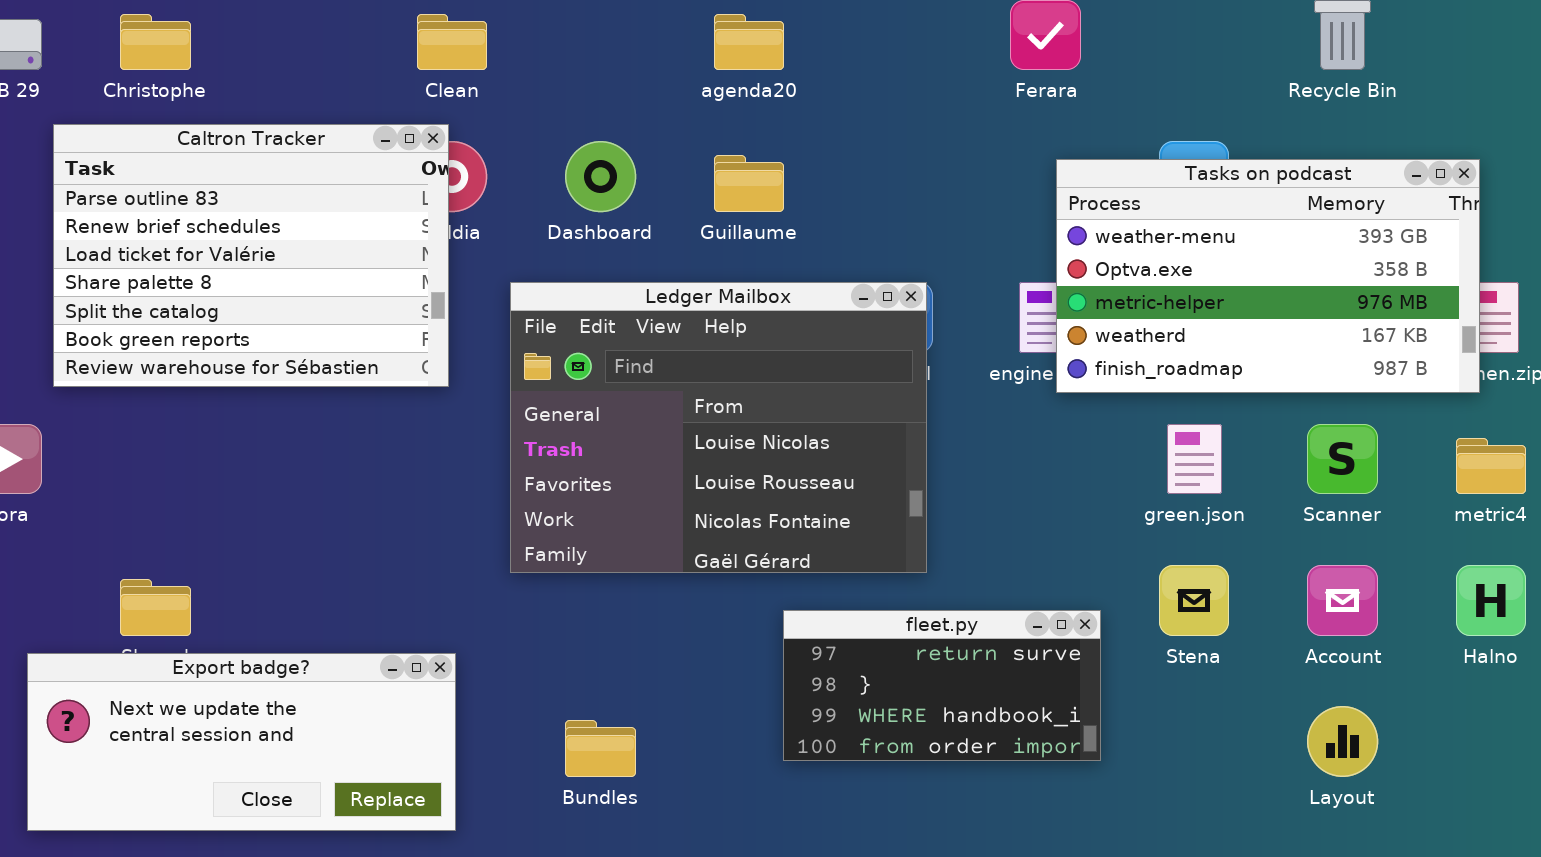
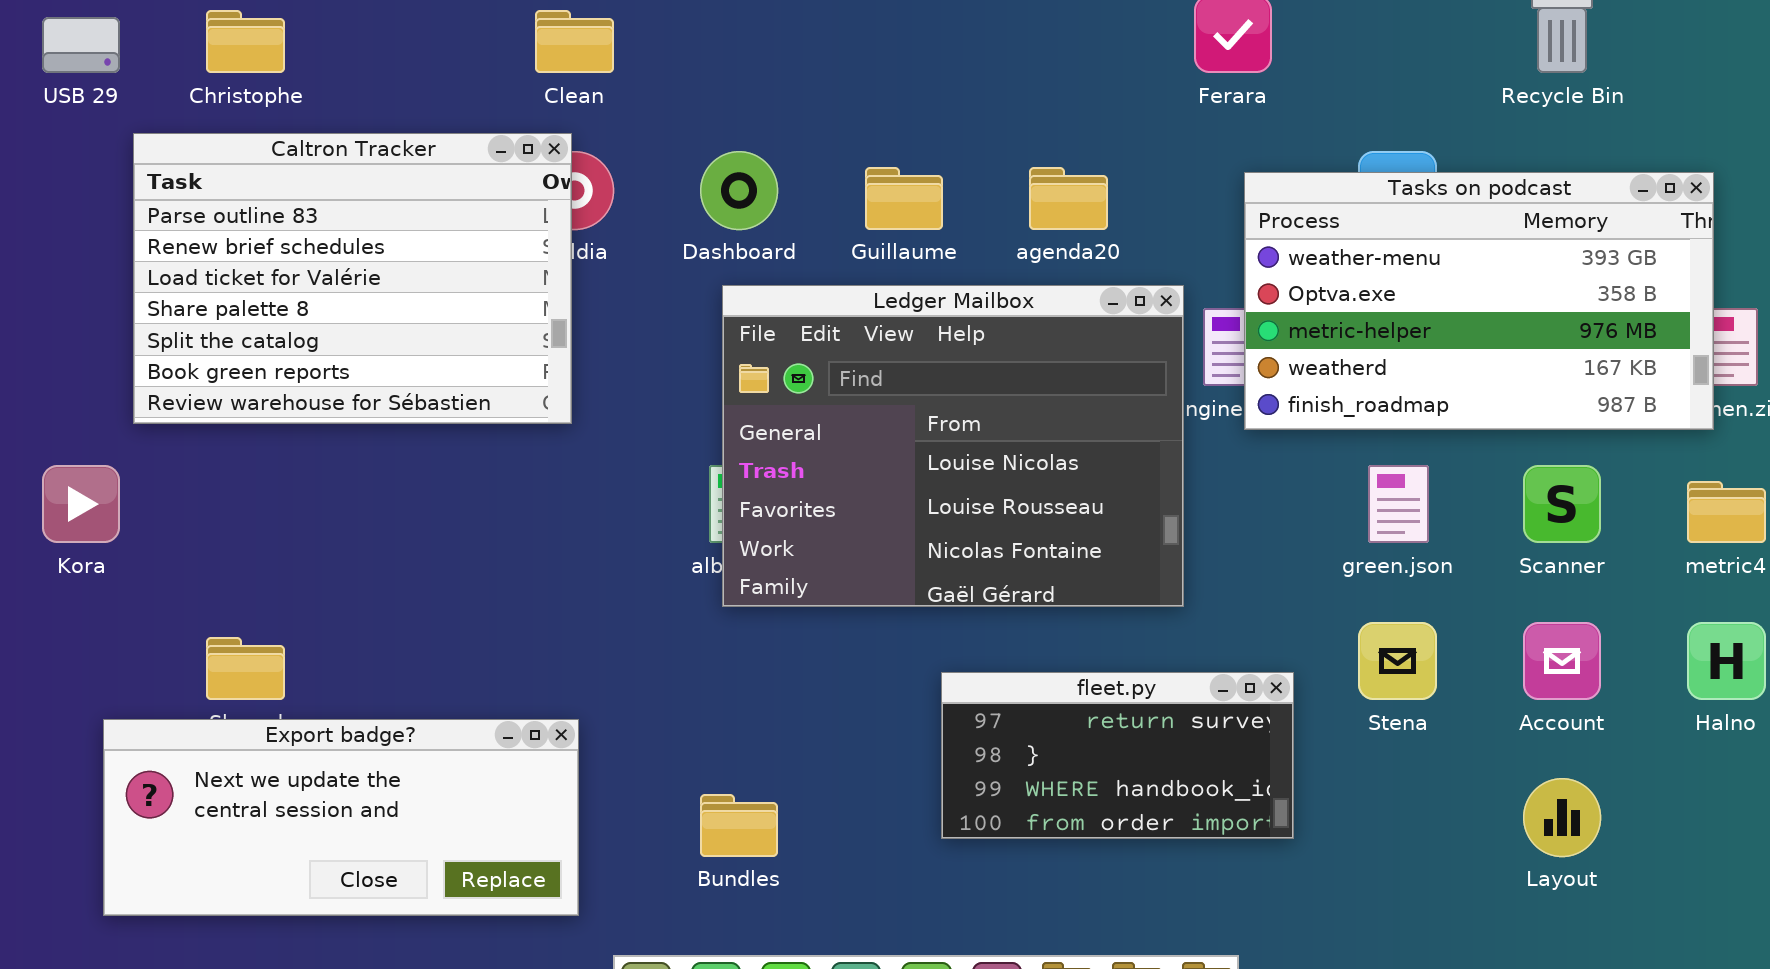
agenda20: [714,14,784,70] -> [1029,167,1108,230], moved
Ledger Mailbox: [510,282,927,573] -> [722,285,1184,607], moved

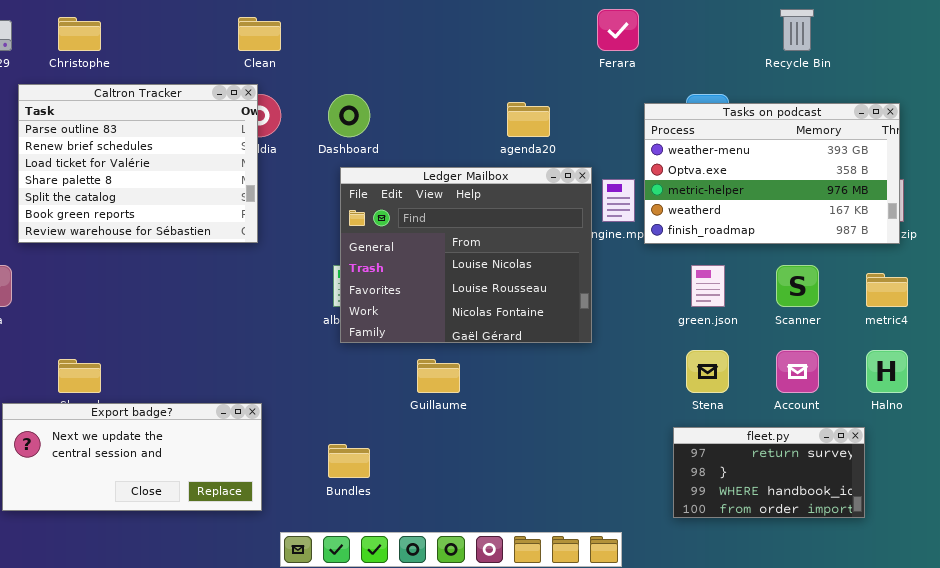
Guillaume: [865,167,943,230] -> [417,359,460,393], moved
Tasks on podcast: [1244,172,1714,430] -> [644,103,900,244], moved
fleet.py: [941,672,1294,839] -> [673,427,865,518], moved

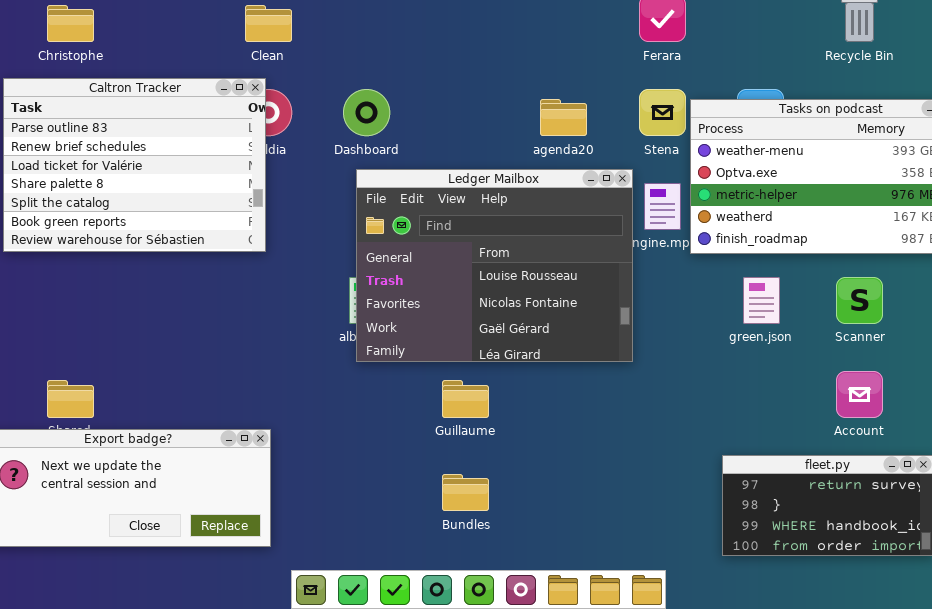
Ledger Mailbox: [340,167,592,343] -> [356,169,633,362], scrolled down 1 row
Stena: [686,350,729,393] -> [639,89,686,136], moved
Bundles: [328,444,370,478] -> [442,474,489,511], moved

